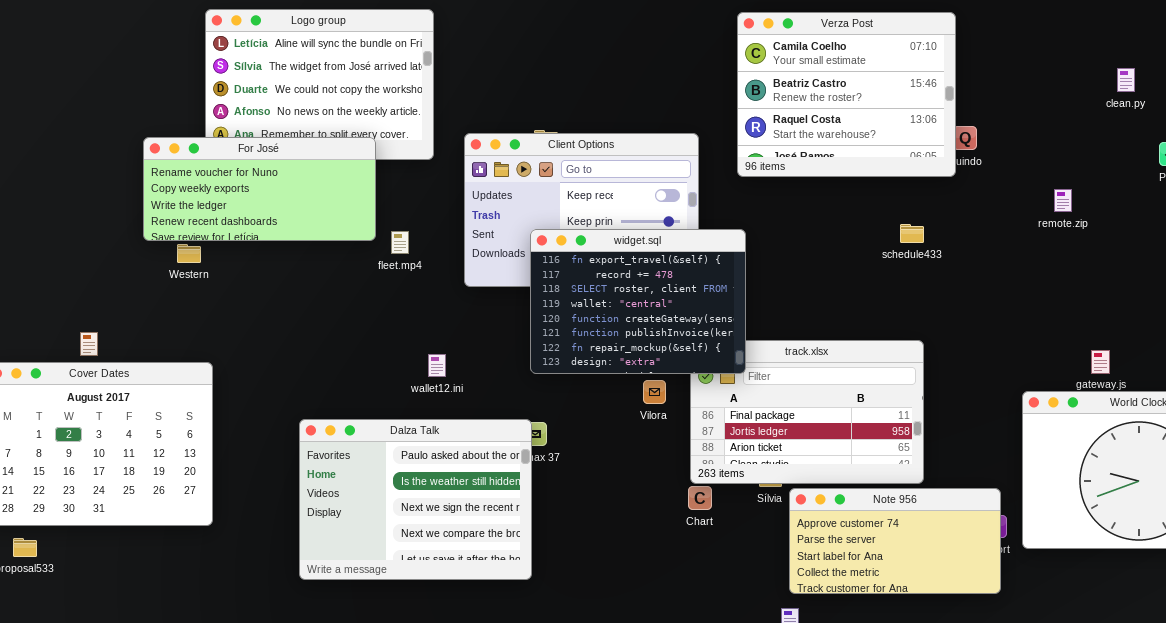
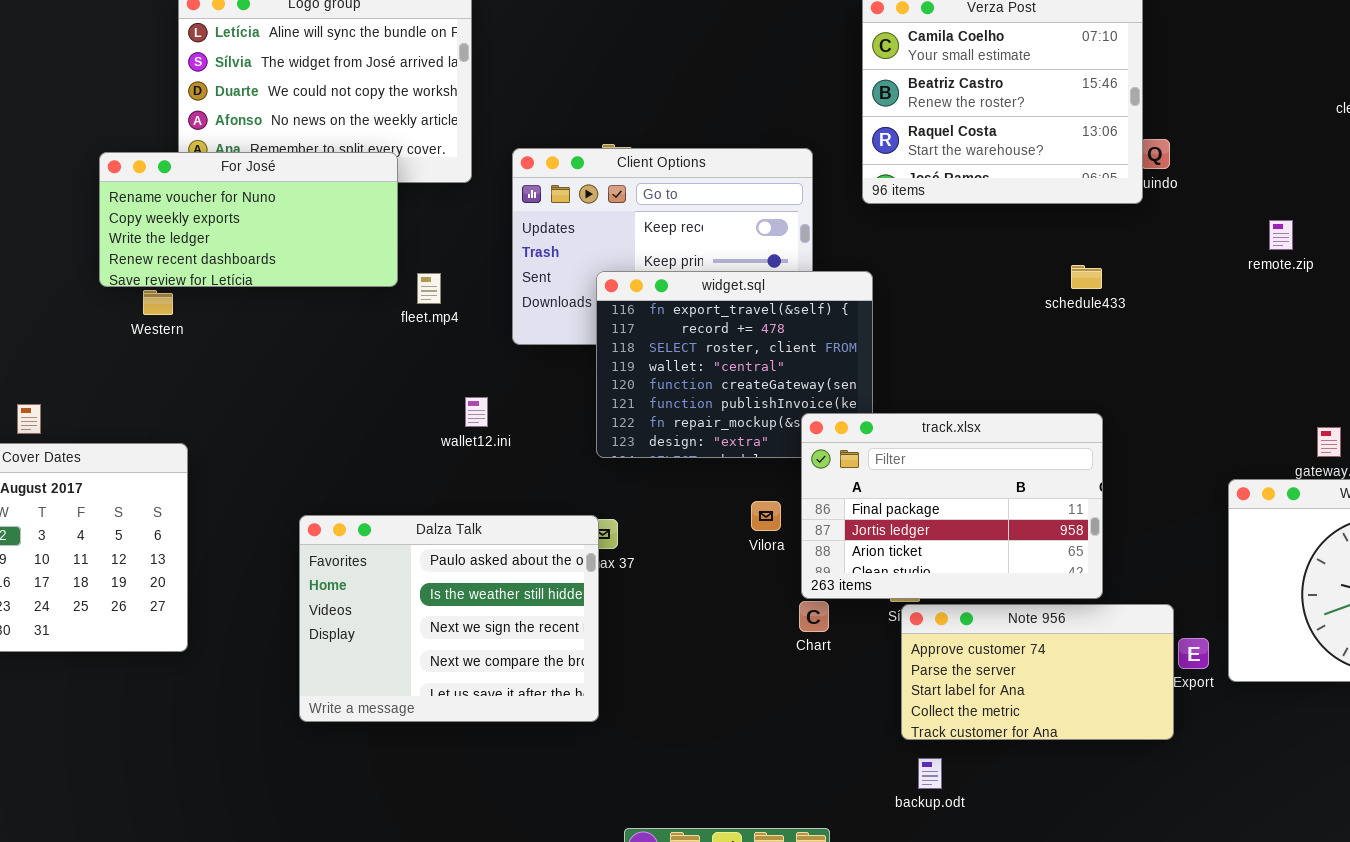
track.xlsx: [690,340,924,484] -> [801,413,1103,599], raised
wallet12.ini: [428,354,446,377] -> [465,397,488,427], moved
Vilora: [643,380,666,404] -> [751,501,781,531], moved
Note 956: [789,488,1001,594] -> [901,604,1174,740], moved

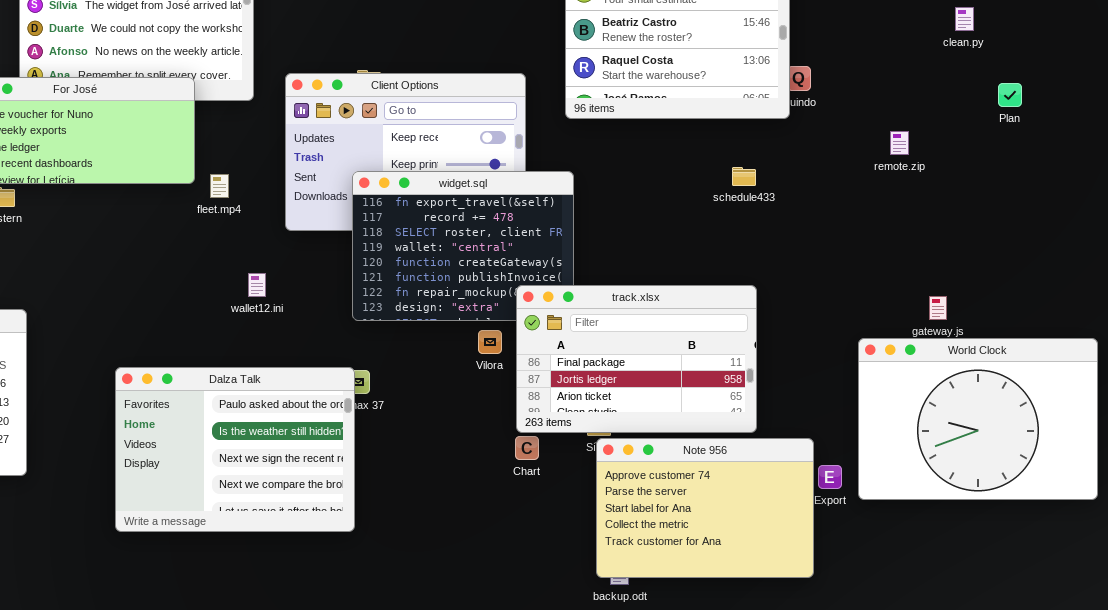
Vilora: [751,501,781,531] -> [478,330,502,354], moved
Note 956: [901,604,1174,740] -> [596,438,814,578], resized

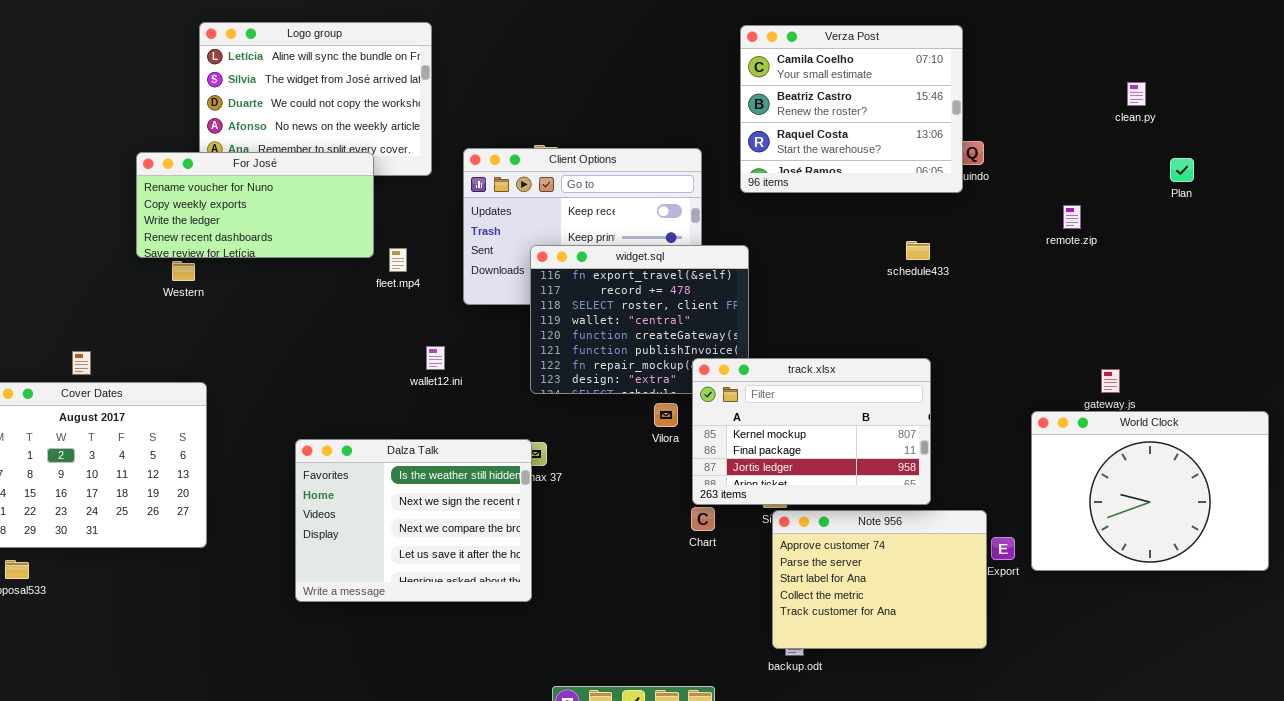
track.xlsx: [516,285,757,433] -> [692,358,931,505], scrolled up 1 row
Dalza Talk: [115,367,355,532] -> [295,439,532,602], scrolled down 1 row

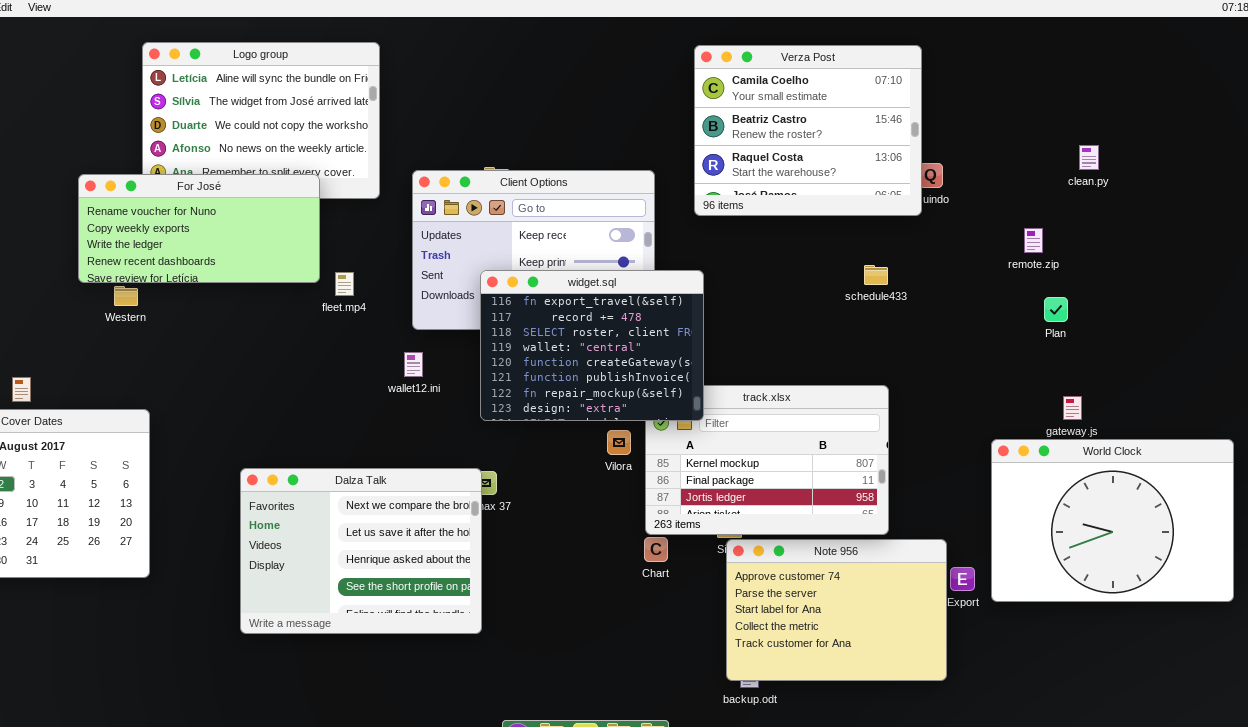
clean.py: [1127,82,1146,106] -> [1079,145,1099,170], moved
Plan: [1170,158,1194,182] -> [1044,297,1068,322], moved
widget.sql: [530,245,749,394] -> [480,270,704,421], raised
wallet12.ini: [426,346,445,370] -> [404,352,423,377], moved
Dalza Talk: [295,439,532,602] -> [240,468,482,634], scrolled down 2 rows

